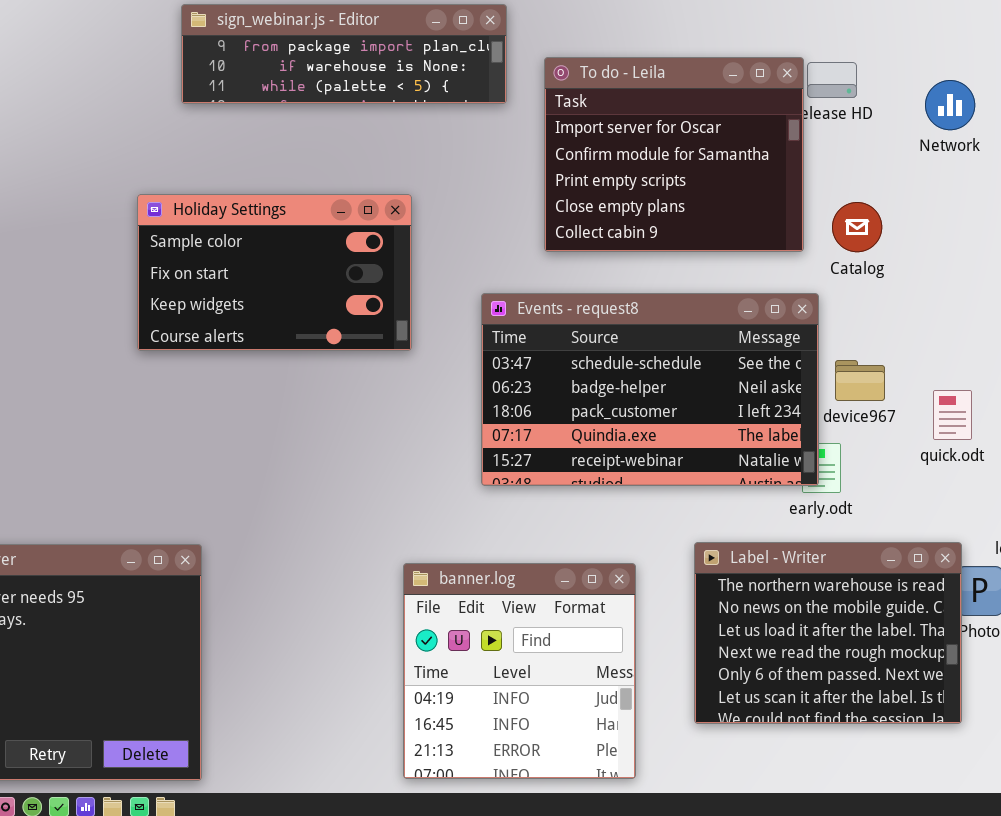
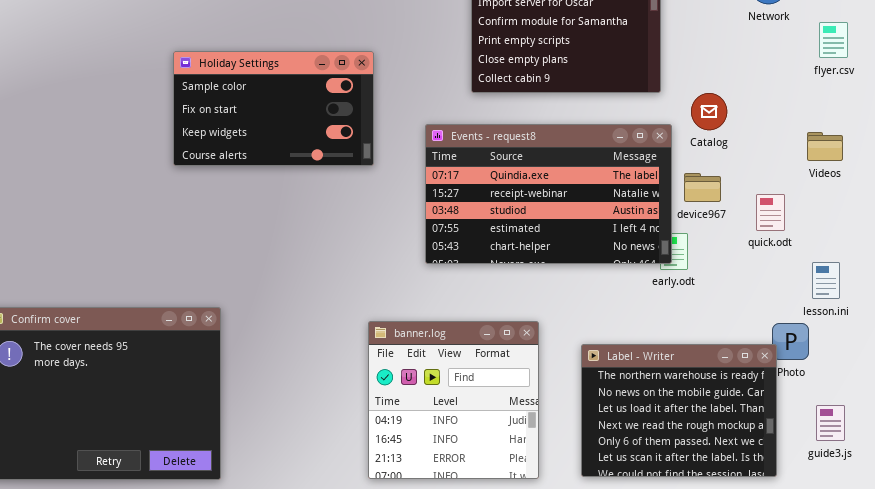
Catalog: [832,202,882,252] -> [691,93,727,130], moved
Events - request8: [481,293,819,486] -> [425,124,672,264], scrolled down 3 rows
Label - Writer: [694,542,962,724] -> [581,344,777,477], moved

